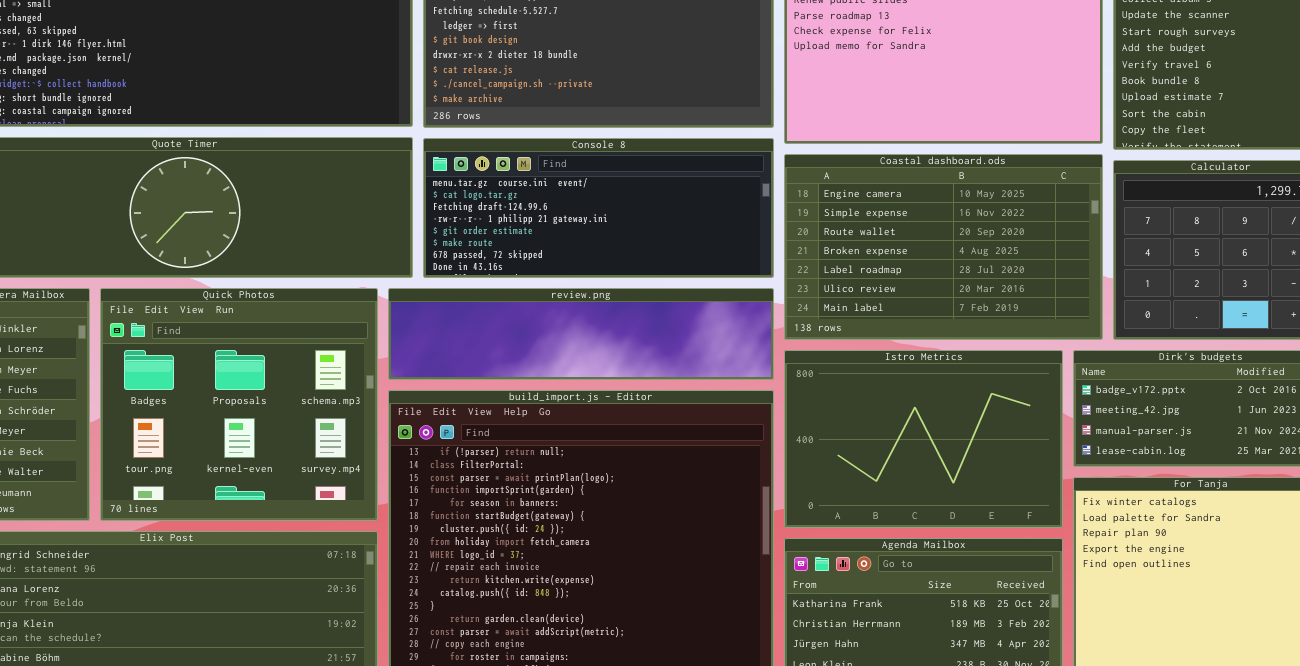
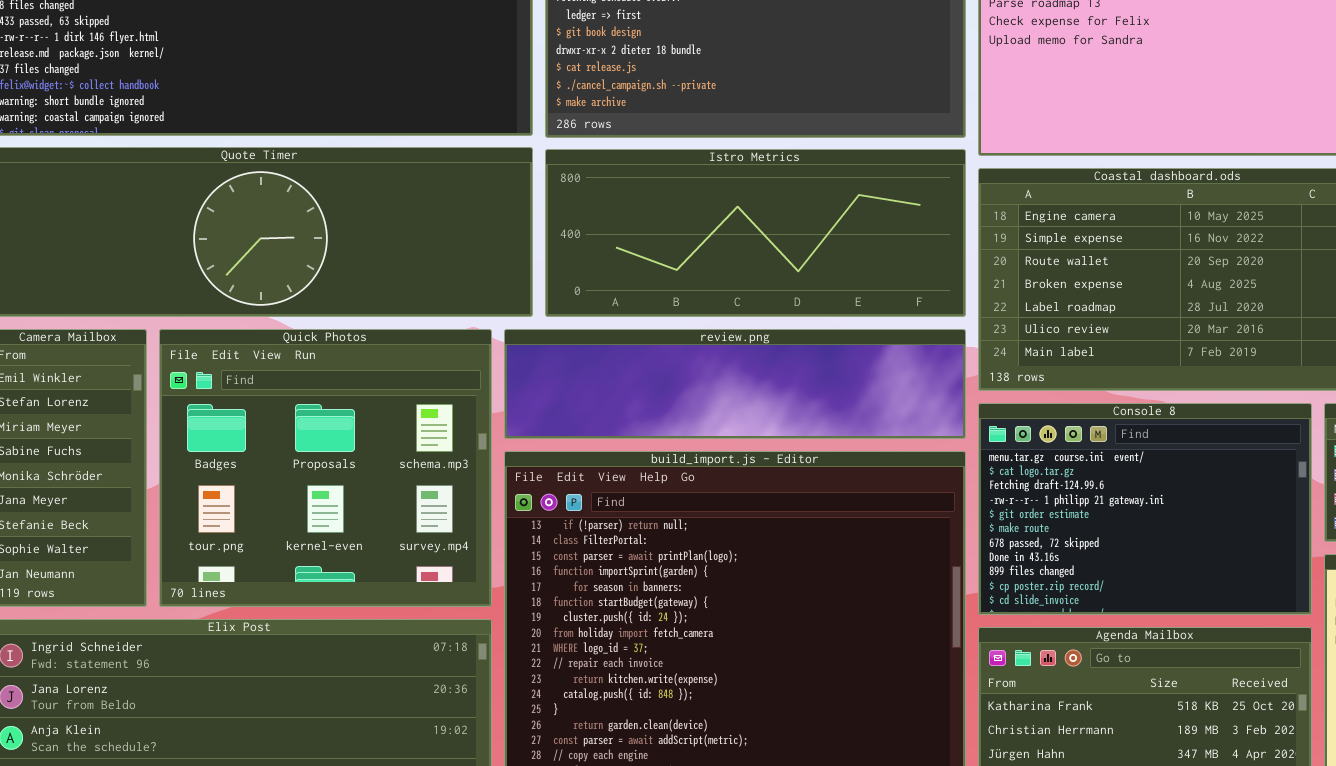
Console 8: [423,138,774,278] -> [978,403,1312,615], moved, resized
Istro Metrics: [784,350,1063,528] -> [545,149,966,317], moved, resized

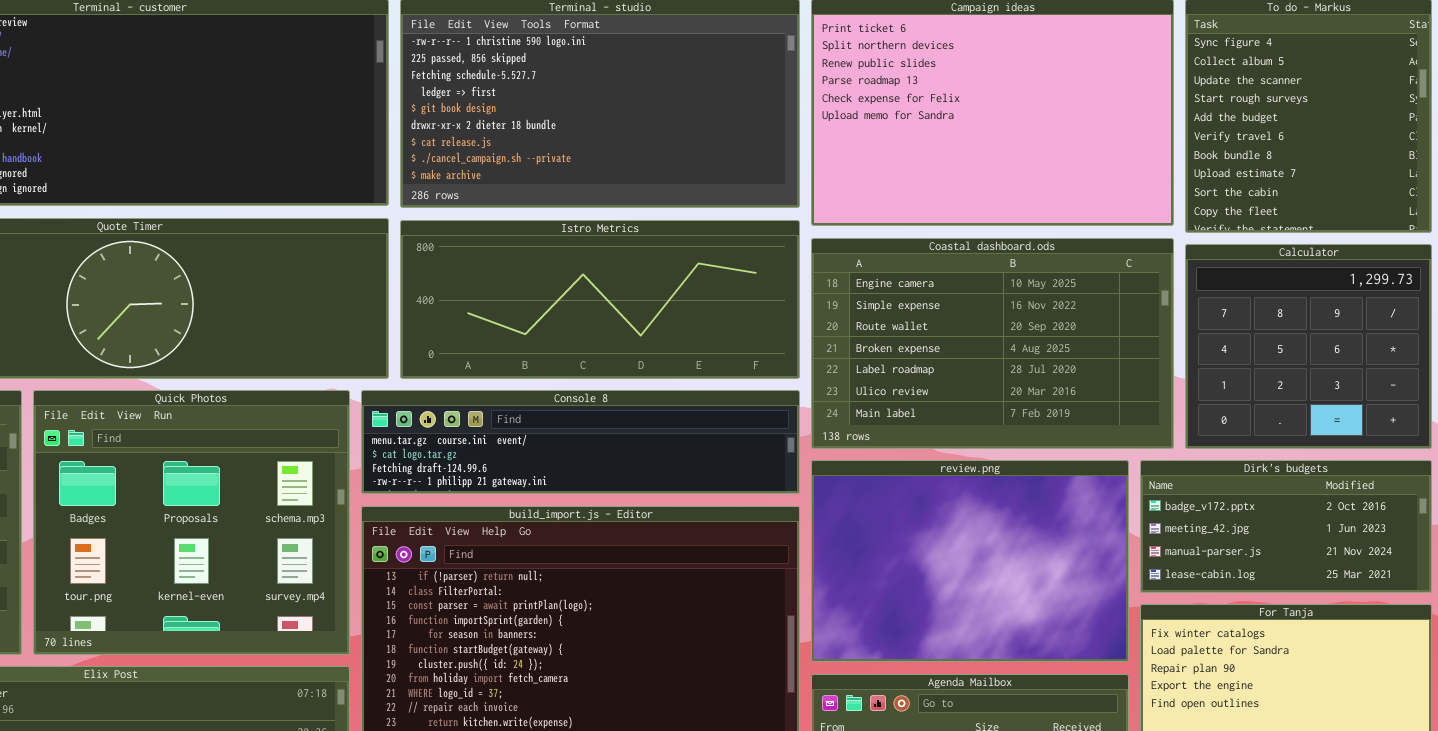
review.png: [504,329,966,439] -> [811,460,1129,662], moved, resized
Console 8: [978,403,1312,615] -> [361,390,800,494], moved, resized

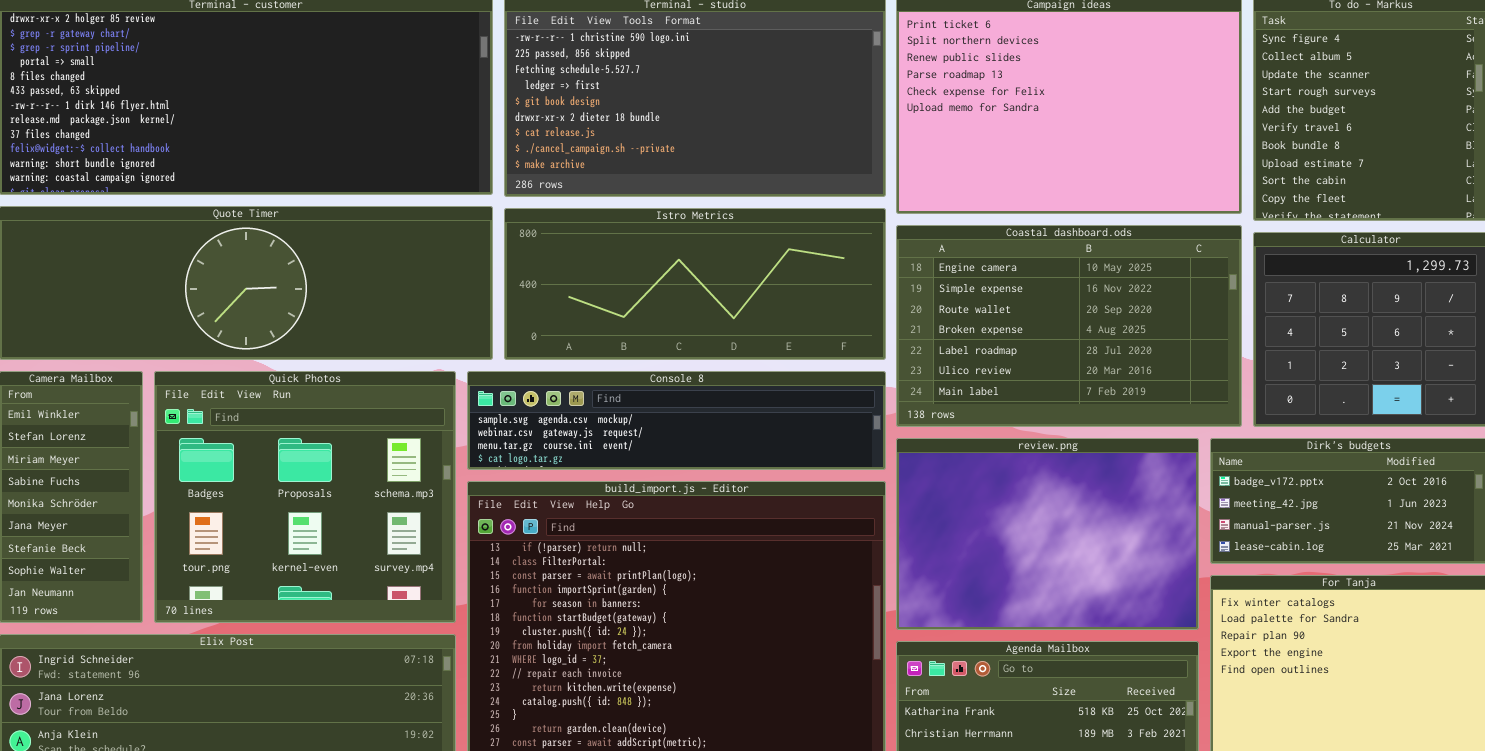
Console 8: [361,390,800,494] -> [467,371,886,470], scrolled up 2 rows

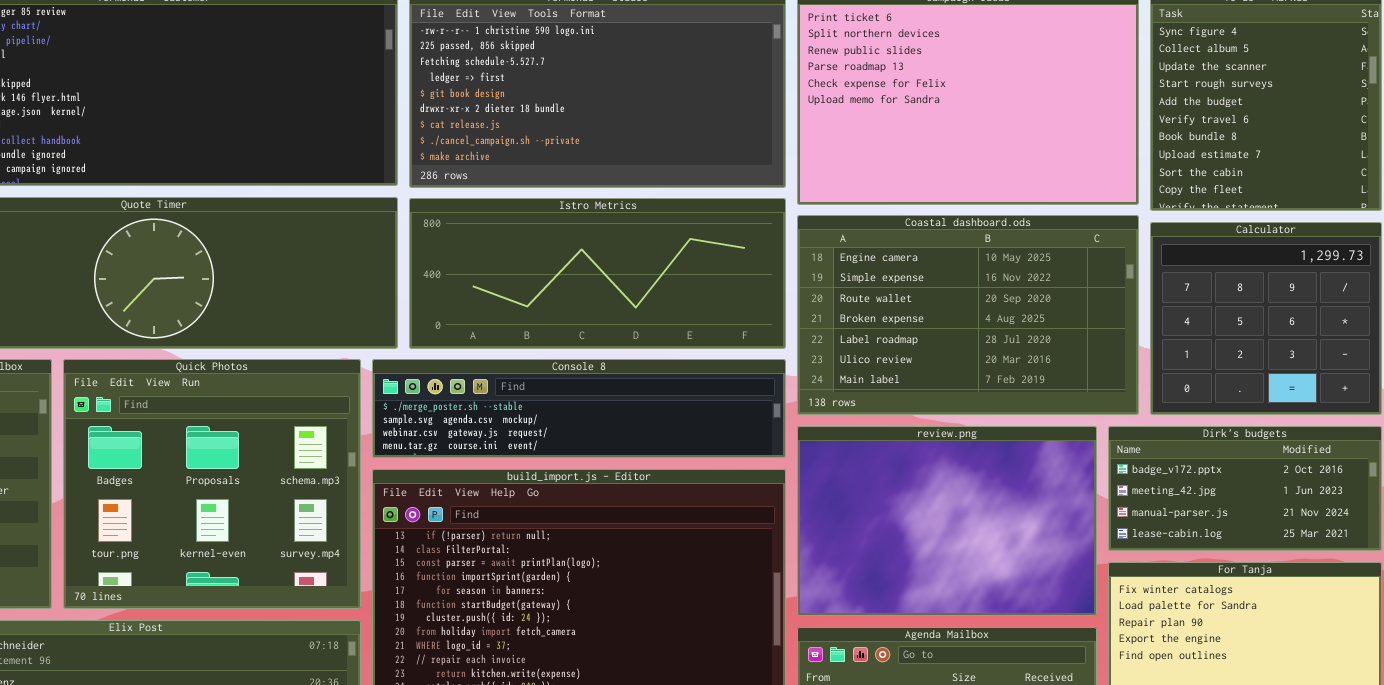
Console 8: [467,371,886,470] -> [372,359,786,458], scrolled up 1 row

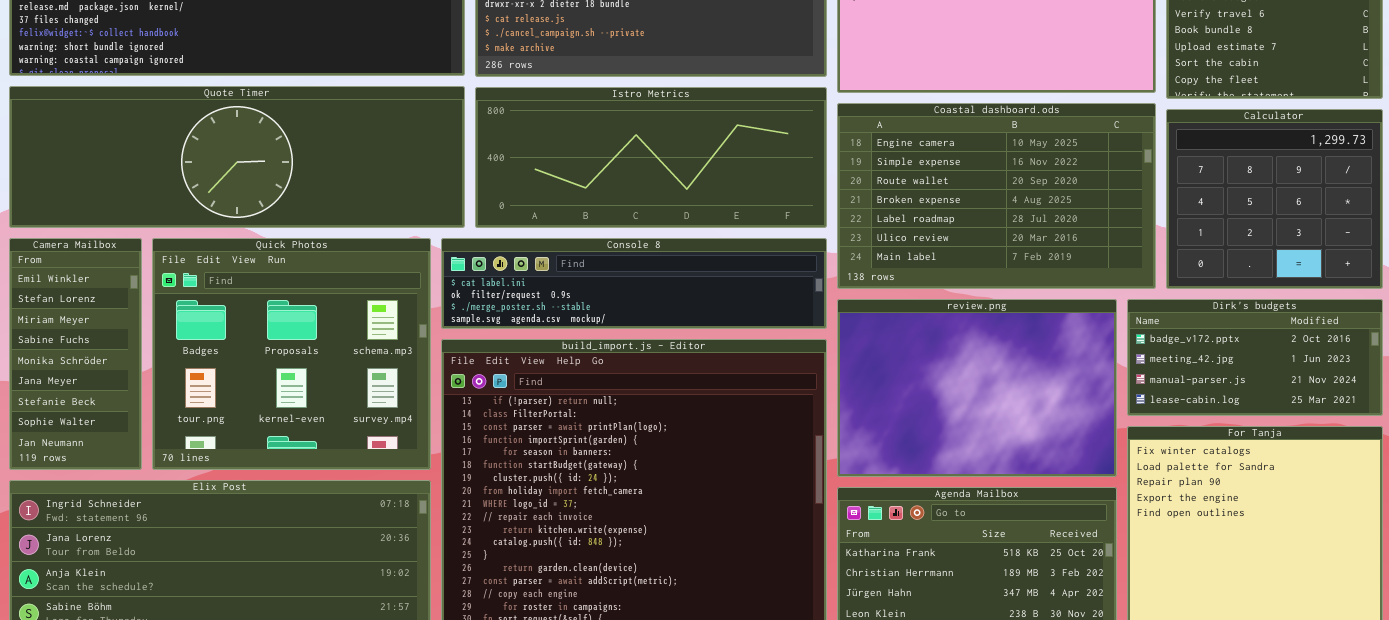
Console 8: [372,359,786,458] -> [441,238,827,329], scrolled up 2 rows

